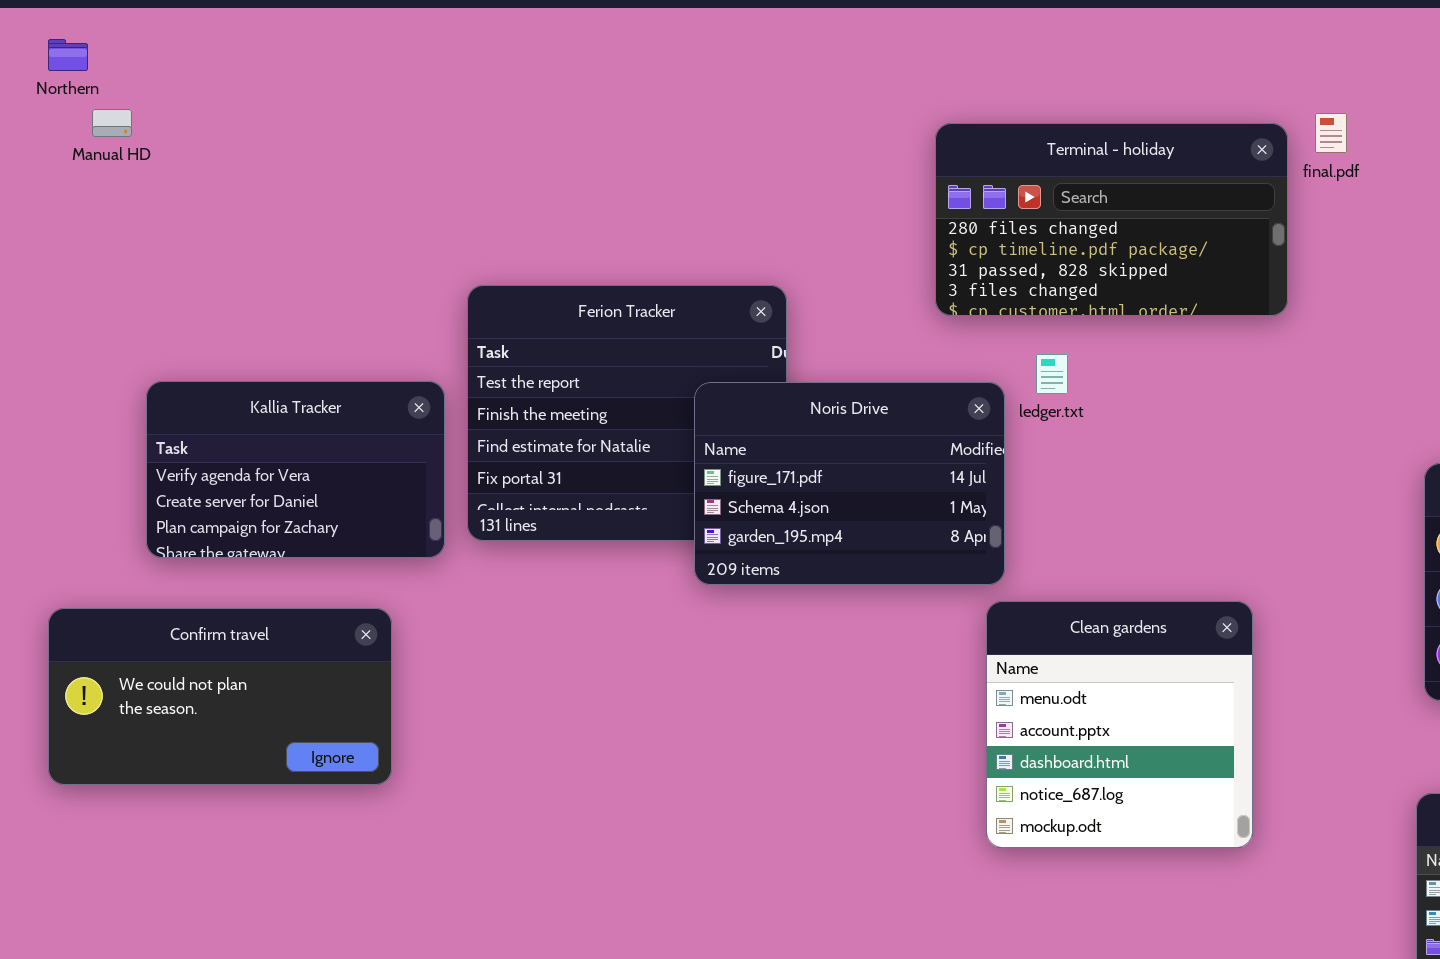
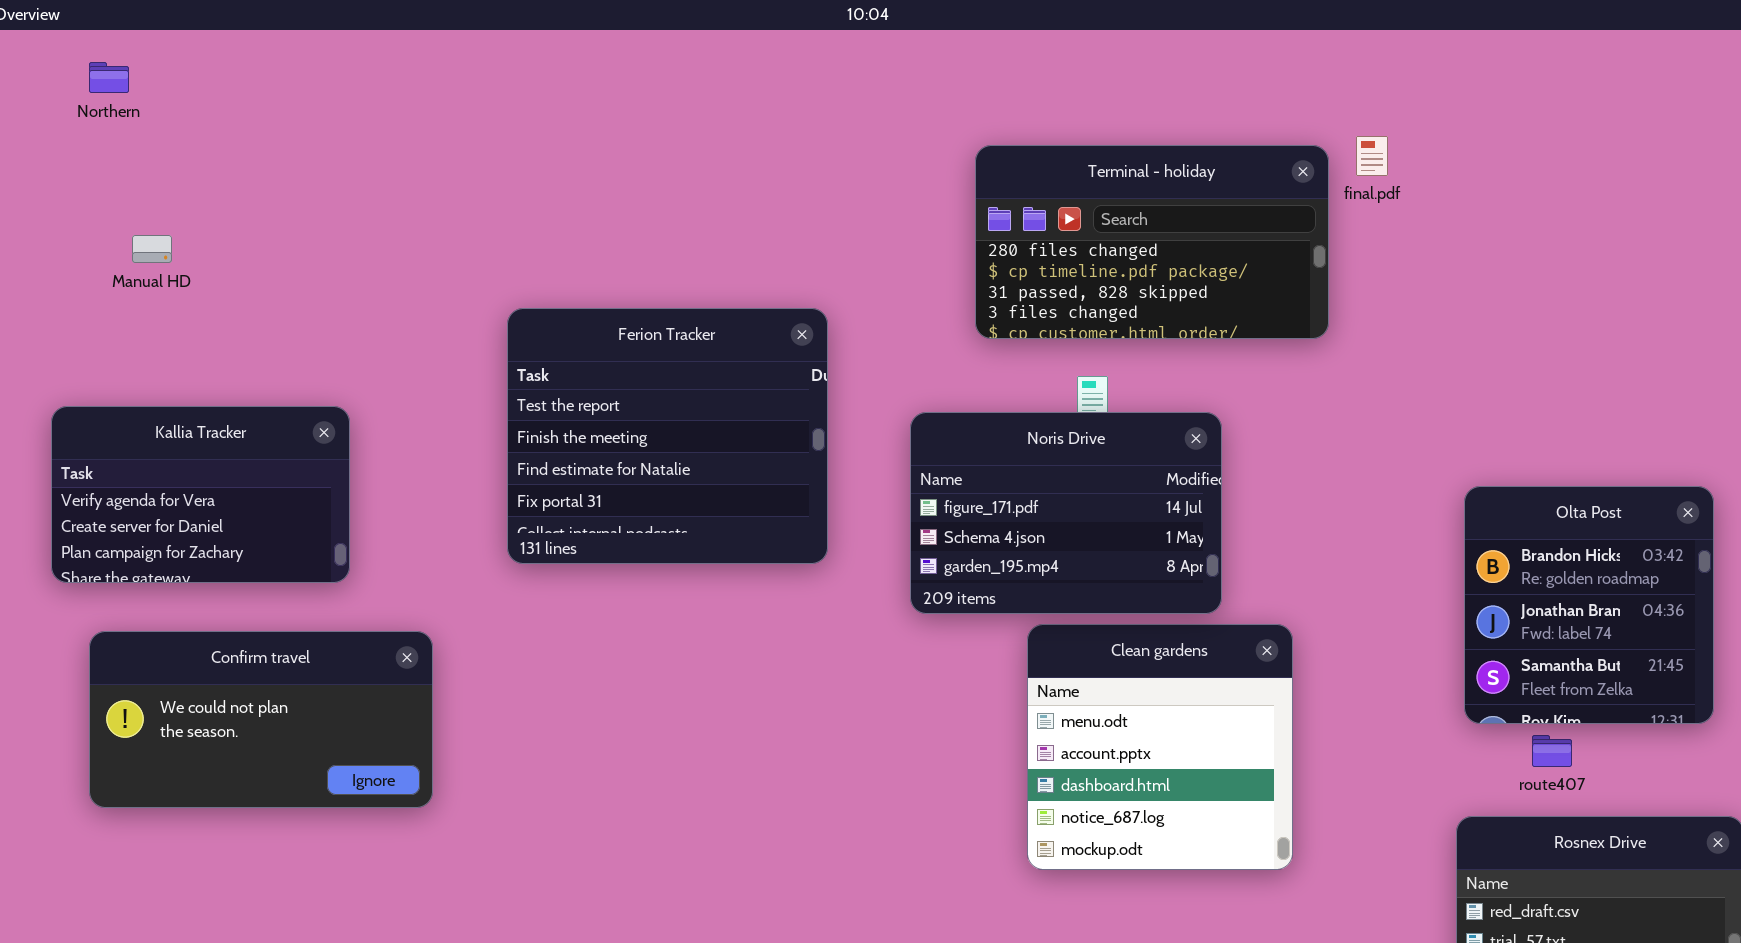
Manual HD: [92,109,132,137] -> [132,235,172,263], moved
Kallia Tracker: [146,381,445,558] -> [51,406,350,583], moved
Noris Drive: [694,382,1005,585] -> [910,412,1222,614], moved

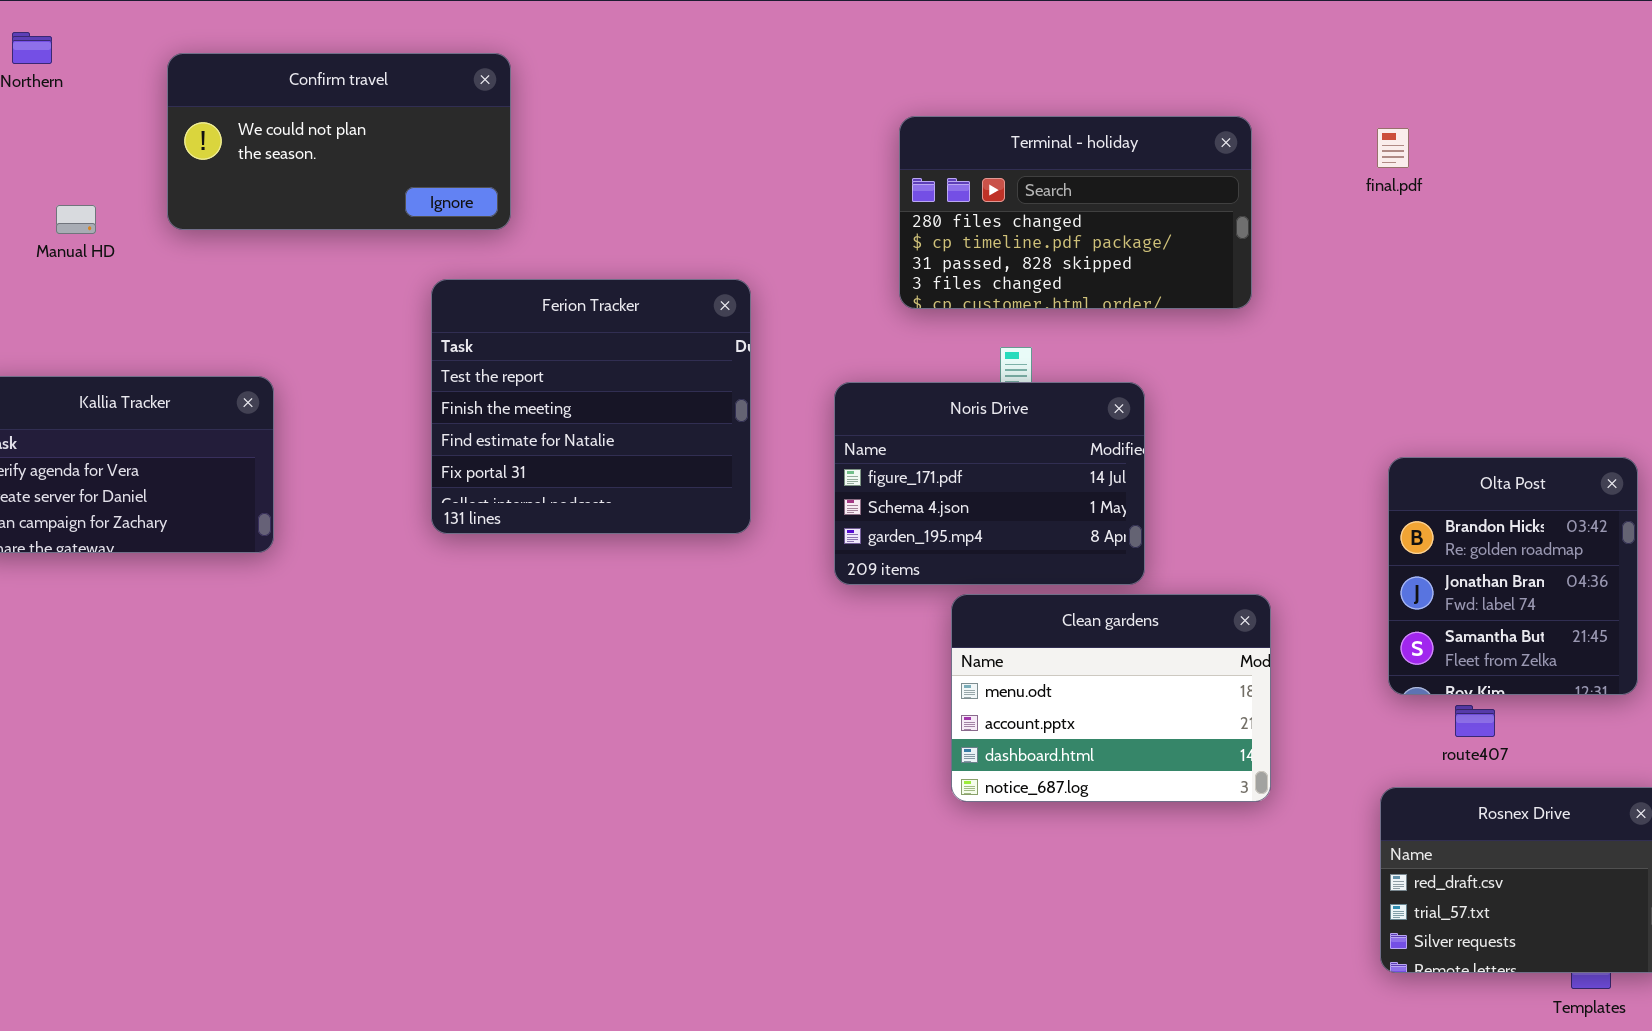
final.pdf: [1356,136,1388,176] -> [1377,128,1409,168], moved
Clean gardens: [1027,624,1293,870] -> [951,594,1271,802], resized
Confirm travel: [89,631,433,808] -> [167,53,511,230], moved

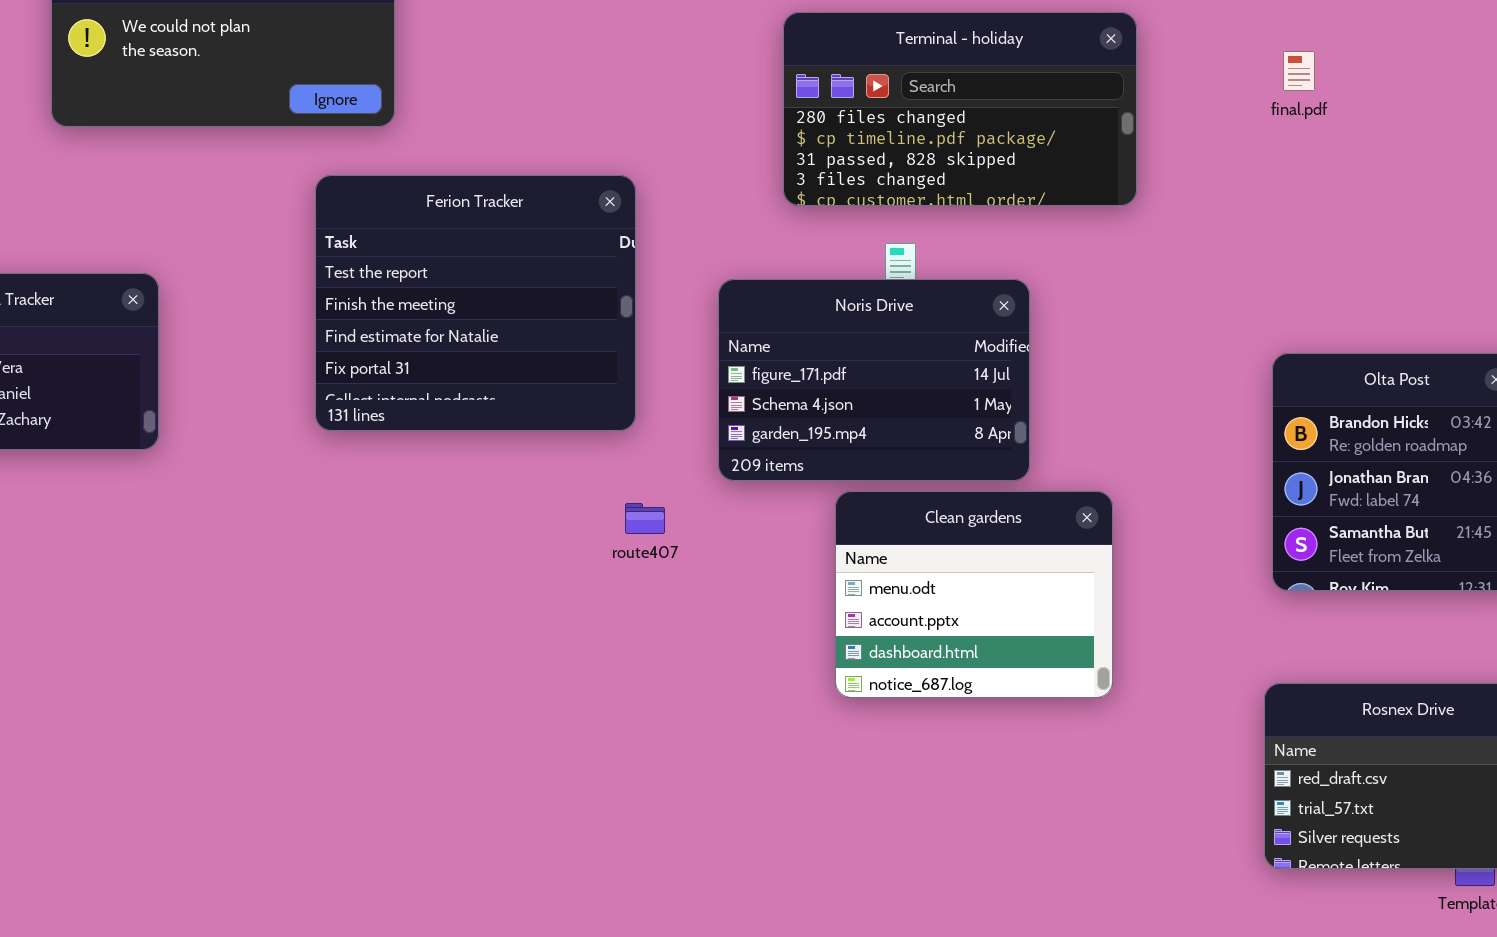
final.pdf: [1377,128,1409,168] -> [1283,51,1315,91], moved
Clean gardens: [951,594,1271,802] -> [835,491,1113,698], resized
route407: [1455,705,1495,737] -> [625,503,665,534], moved

